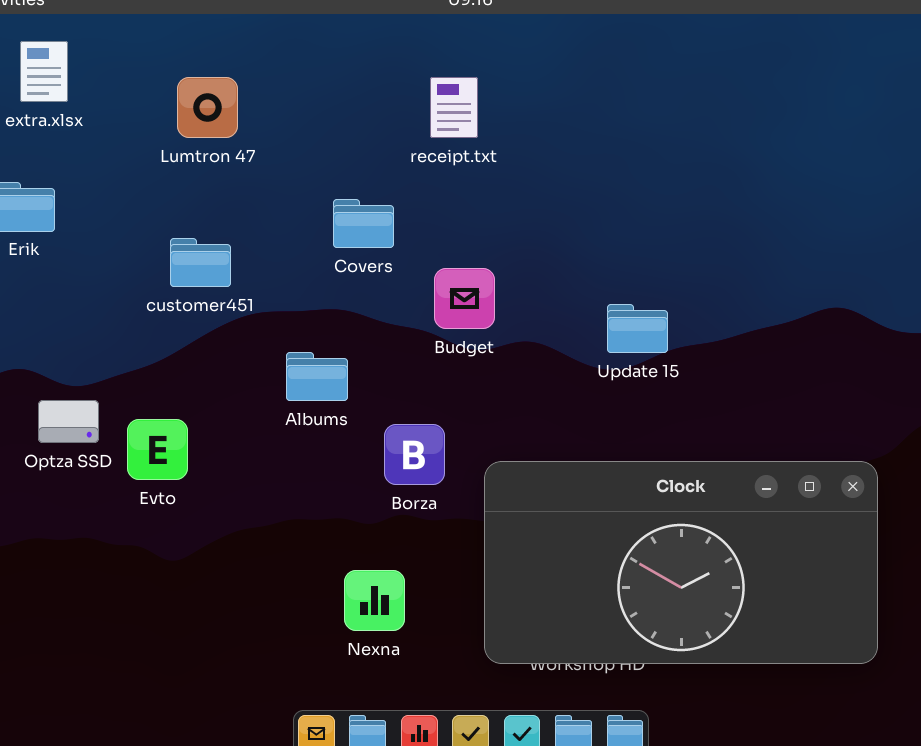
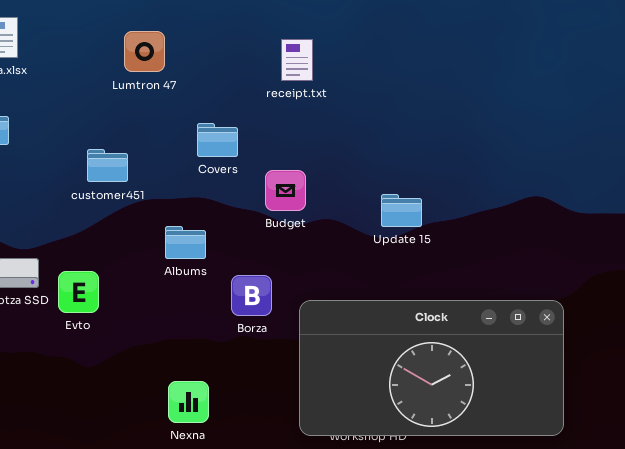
Lumtron 47: [177,77,238,138] -> [124,31,165,72], moved
receipt.txt: [430,77,478,138] -> [281,39,313,81], moved
Nexna: [344,570,405,631] -> [168,381,209,423], moved

